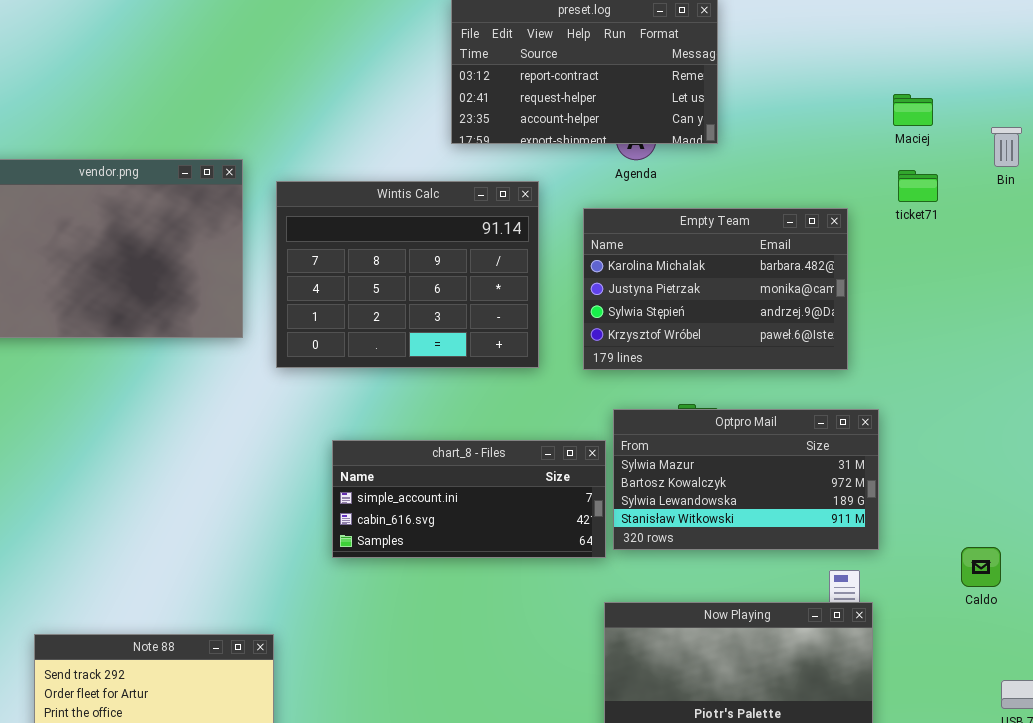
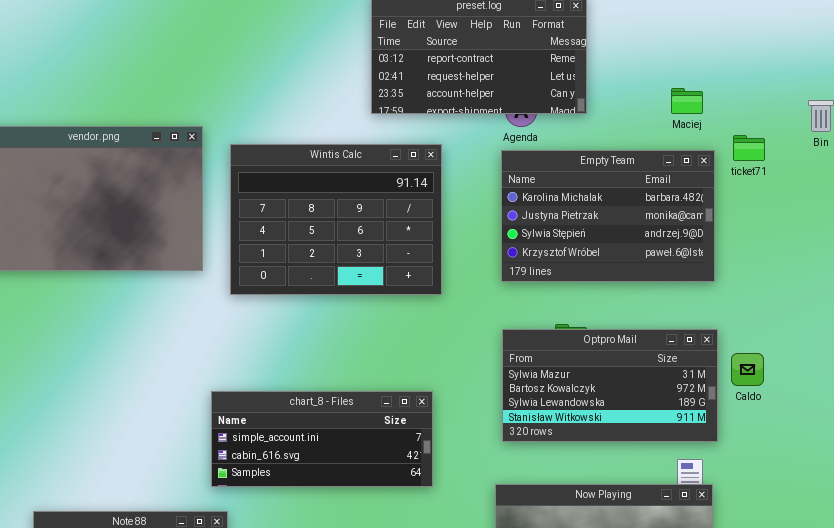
Maciej: [893,94,933,126] -> [671,88,703,114], moved
Empty Team: [583,208,848,370] -> [501,150,715,282], moved
chart_8 - Files: [332,440,606,558] -> [211,391,433,487], moved
Caldo: [961,547,1001,587] -> [731,353,764,386], moved

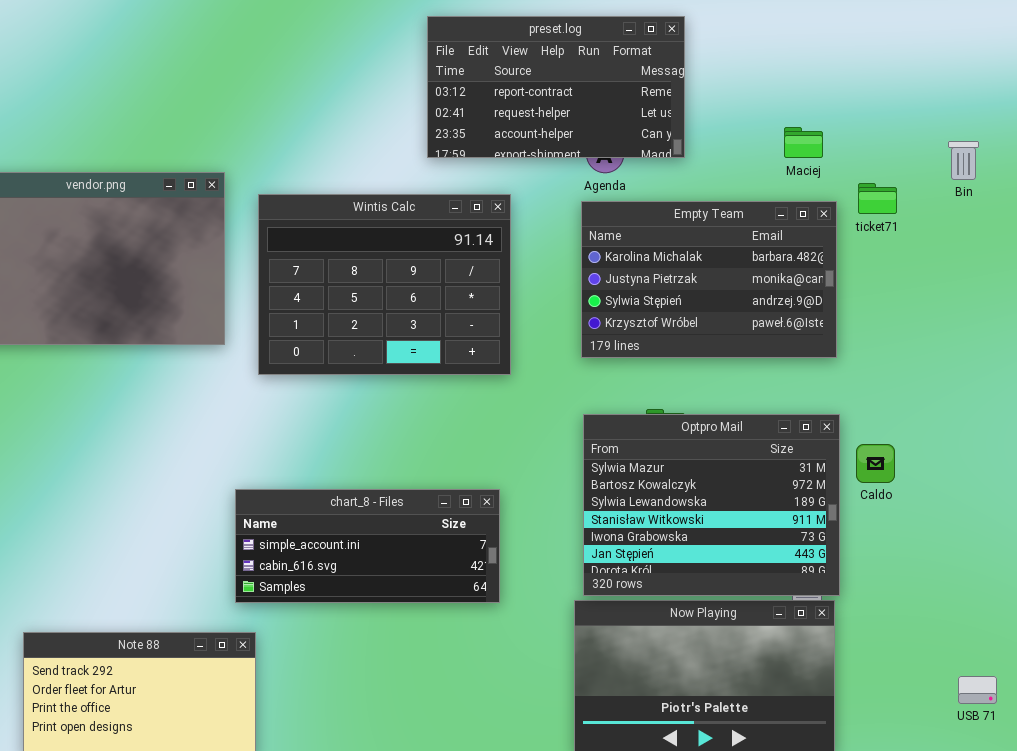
Optpro Mail: [502,329,718,442] -> [583,414,840,596], resized

